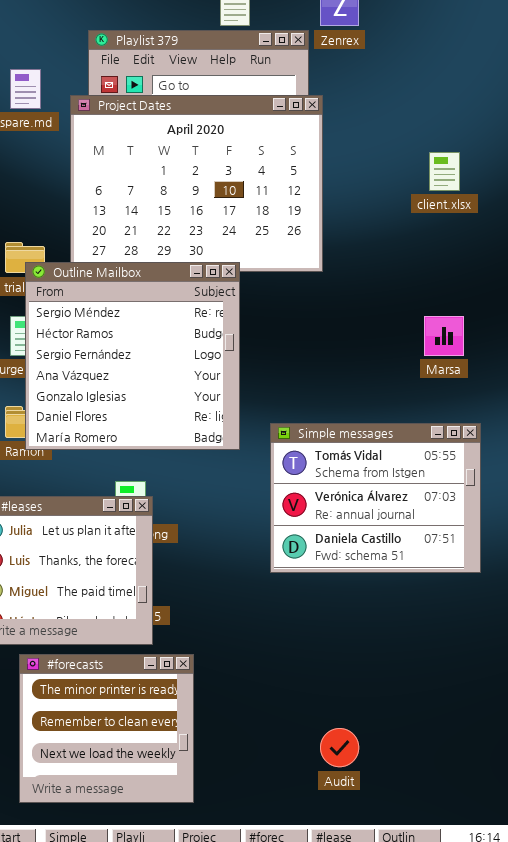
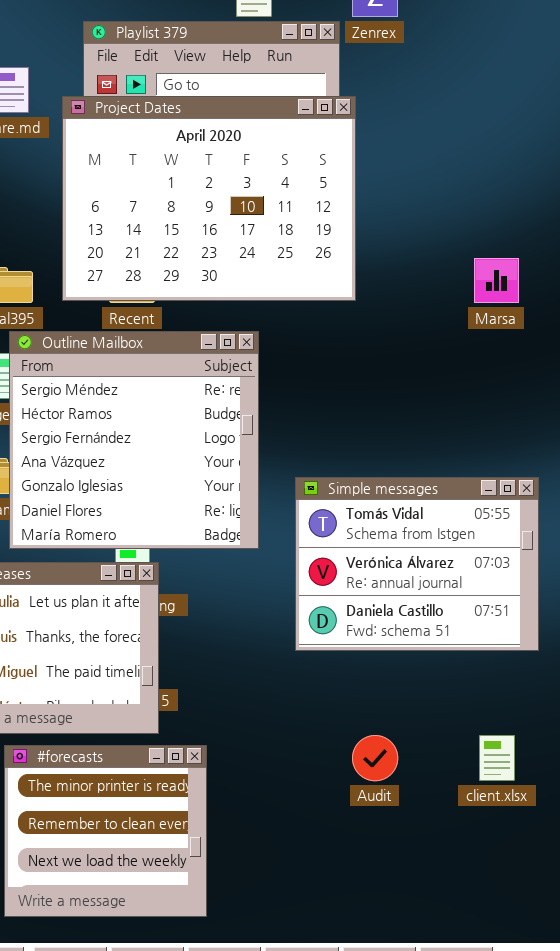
client.xlsx: [429,152,460,191] -> [479,735,515,781], moved
Outline Mailbox: [25,262,240,450] -> [9,331,259,549], moved
Marsa: [424,316,464,356] -> [474,258,519,303], moved
Audit: [320,728,359,767] -> [352,735,398,781], moved

